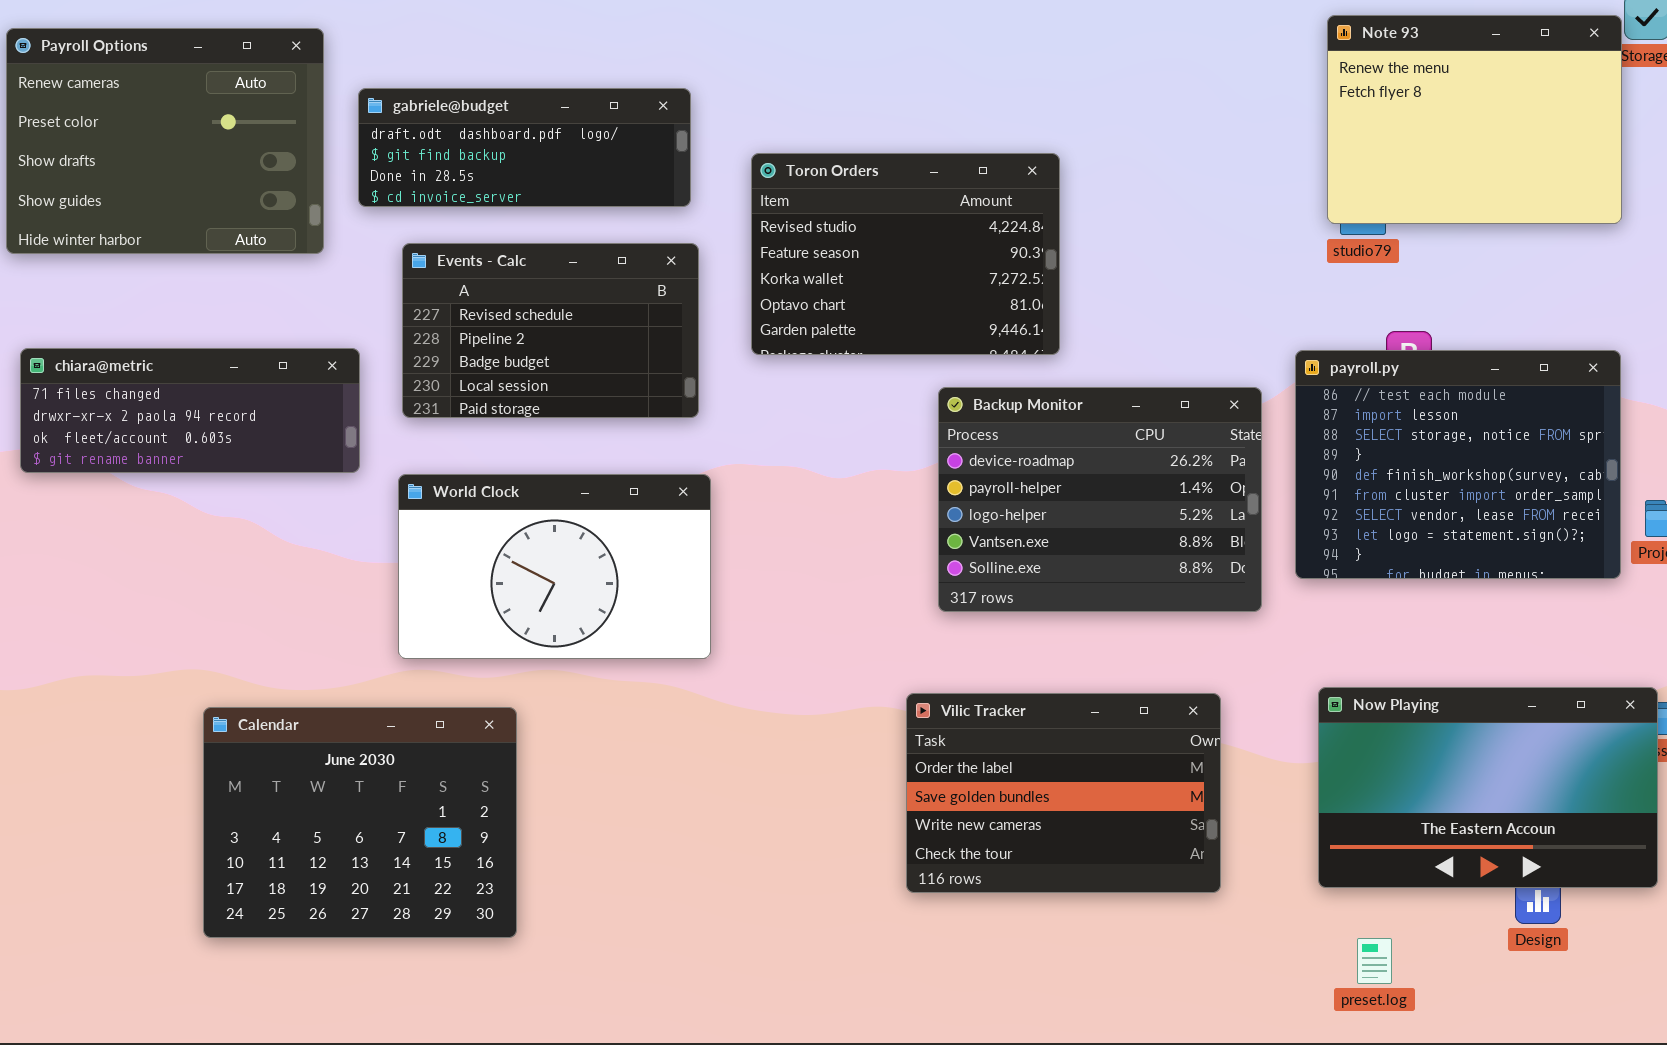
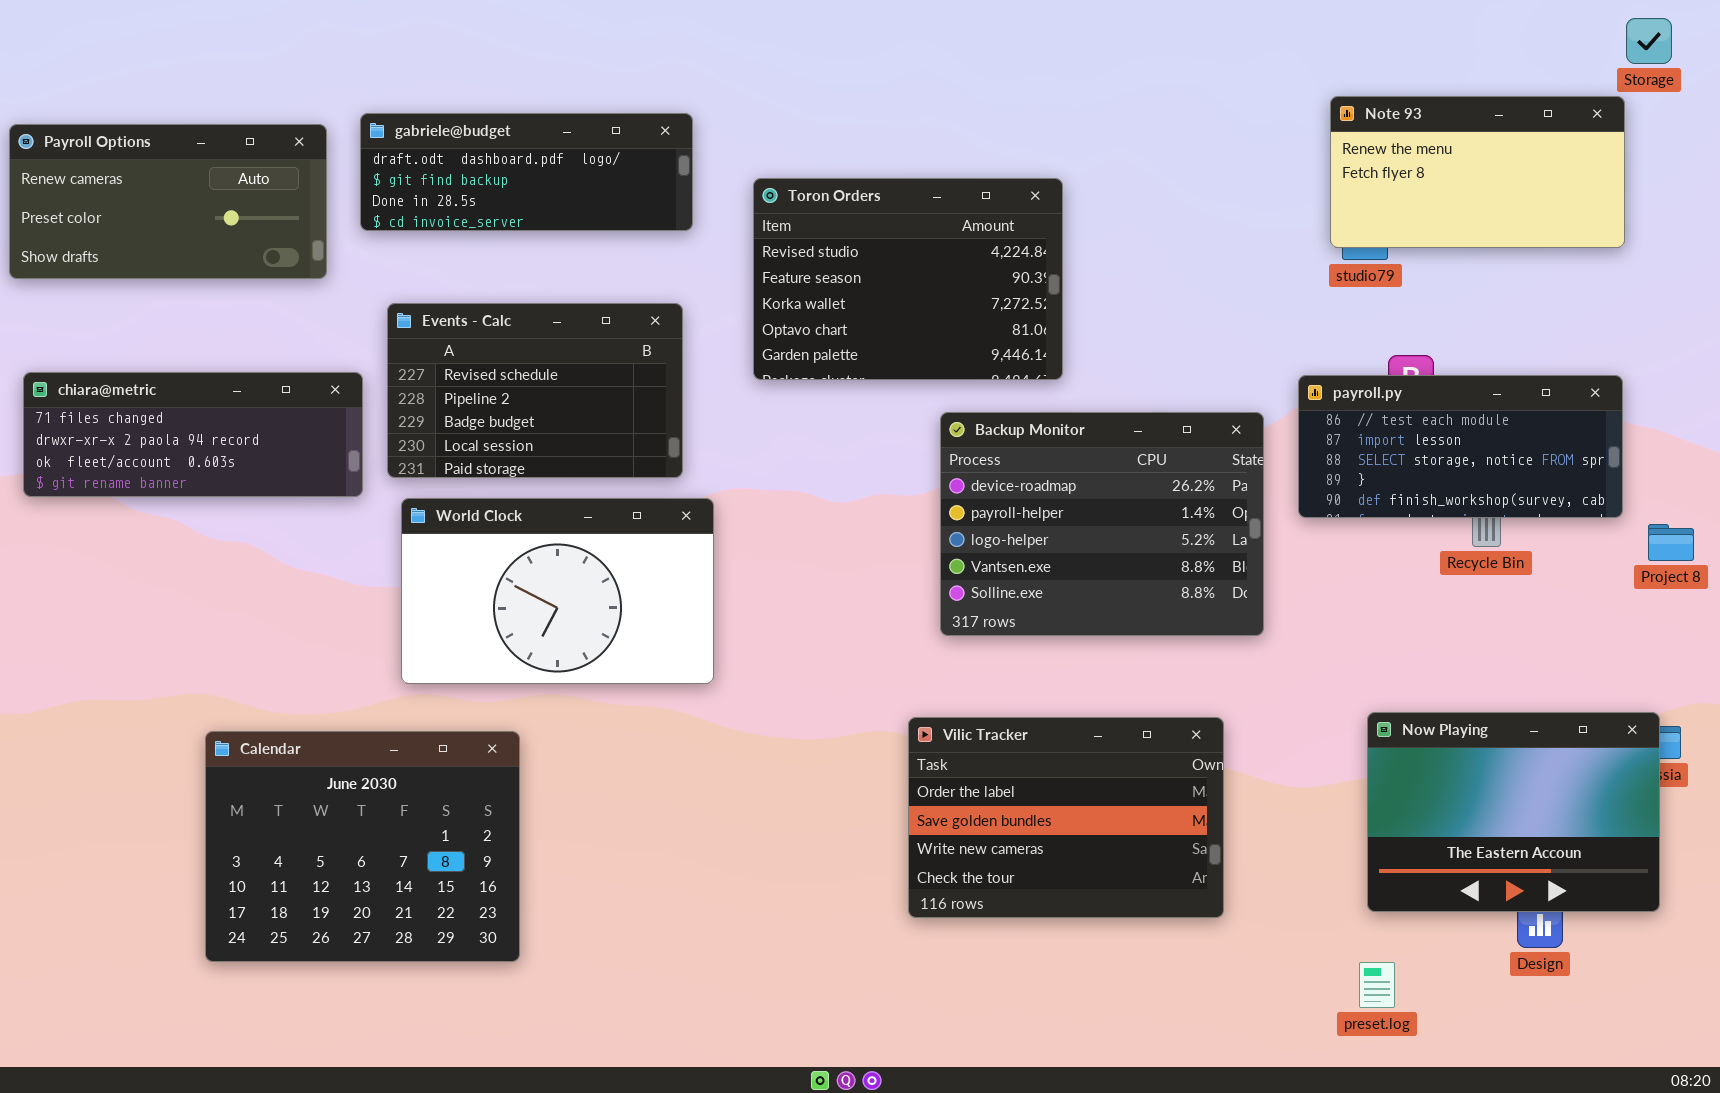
Note 93: [1327,15,1622,224] -> [1330,96,1625,248], resized
Payroll Options: [6,28,324,254] -> [9,124,327,279], resized
Events - Calc: [402,243,699,418] -> [387,303,683,478], moved
payroll.py: [1295,350,1621,579] -> [1298,375,1623,518], resized
Now Playing: [1318,687,1658,888] -> [1367,712,1660,912], resized

